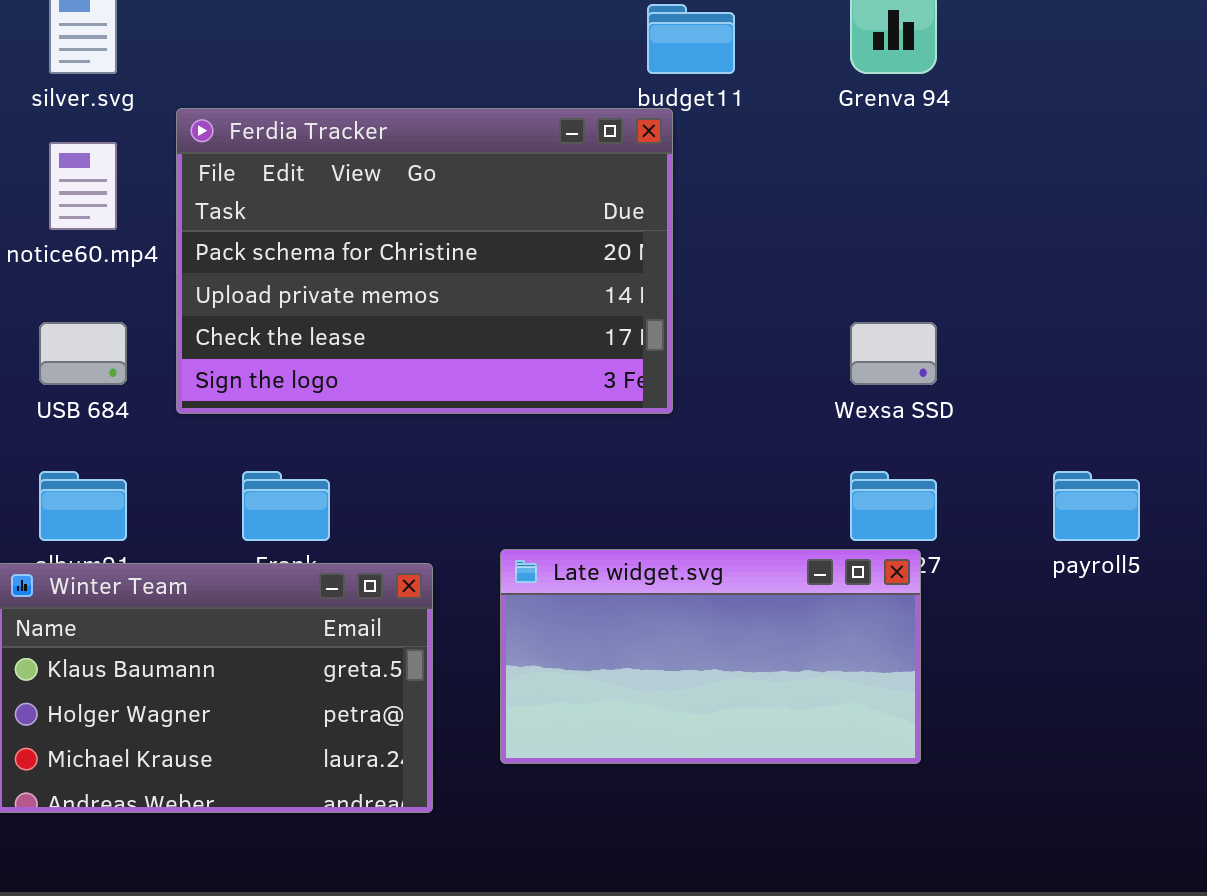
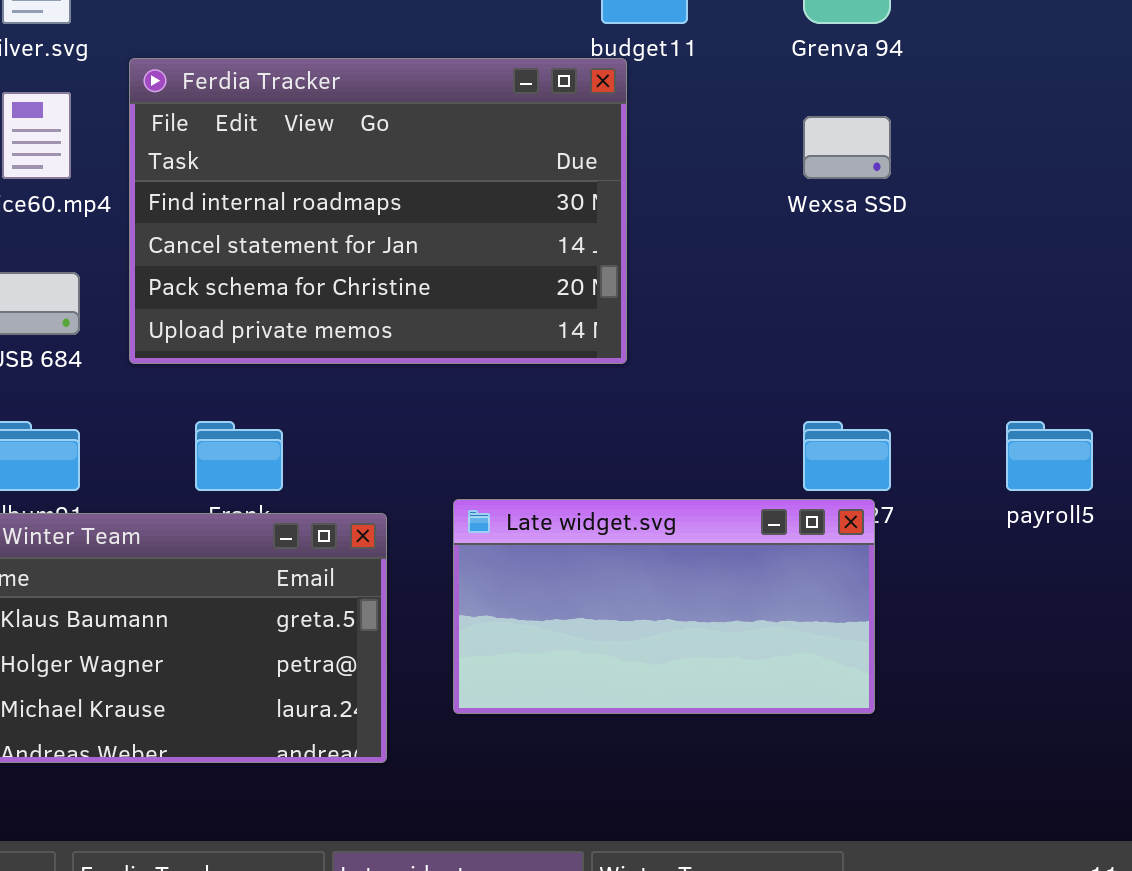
Ferdia Tracker: [176,108,673,414] -> [129,58,627,364], scrolled up 2 rows
Wexsa SSD: [850,322,937,385] -> [803,116,891,179], moved

